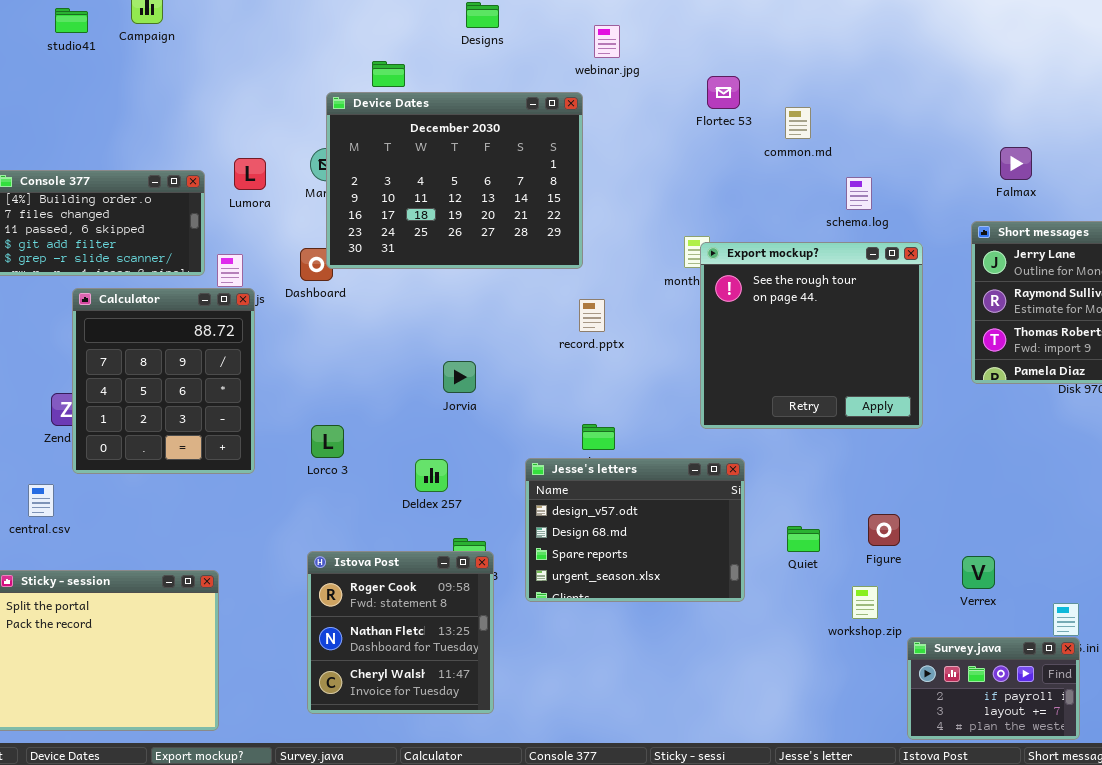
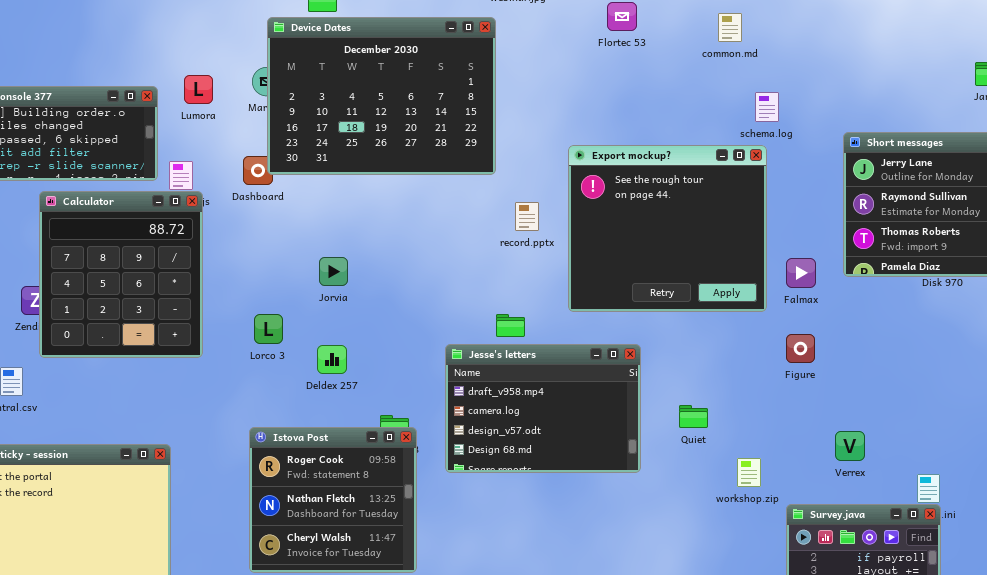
common.md: [785,107,811,139] -> [718,13,742,42], moved
Falmax: [1000,147,1032,180] -> [786,258,816,288], moved
schema.log: [846,177,872,210] -> [755,92,779,122], moved
Export mockup?: [700,242,923,429] -> [568,145,767,312], moved
record.pptx: [579,299,605,332] -> [515,202,539,231], moved
Jorvia: [443,361,476,393] -> [319,257,348,286], moved
Jesse's letters: [525,458,745,602] -> [445,344,641,473], scrolled up 2 rows
Deldex 257: [415,459,448,492] -> [317,345,347,374], moved
Figure: [868,514,900,546] -> [786,334,815,363], moved

